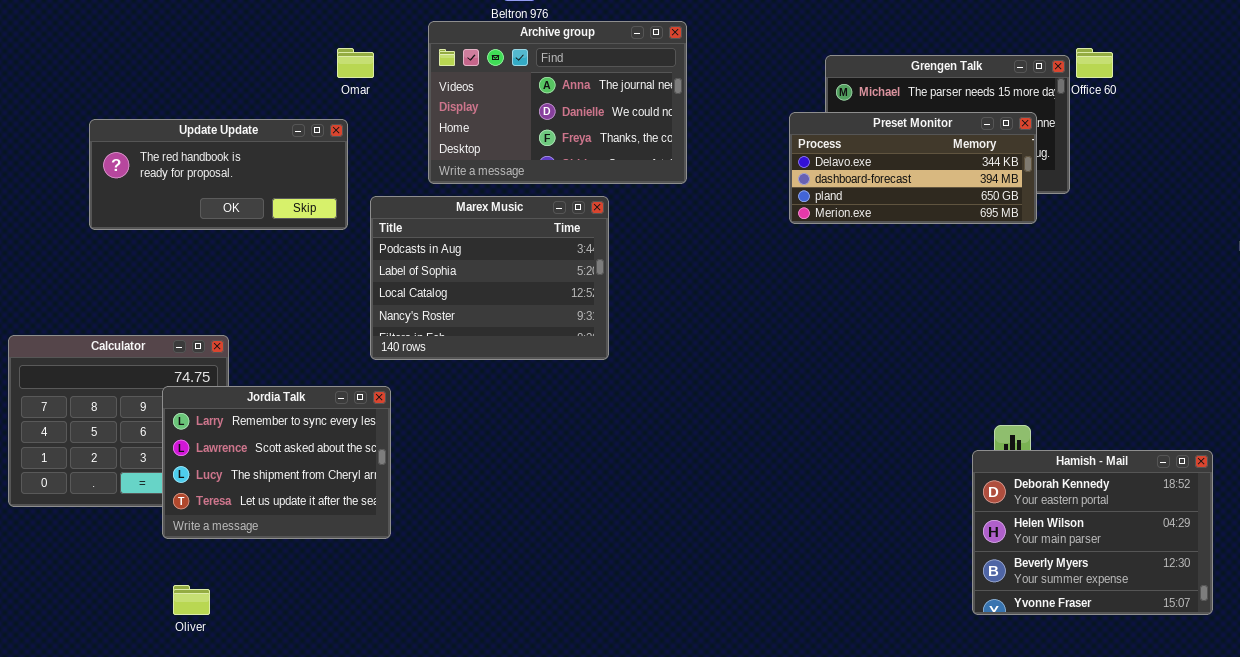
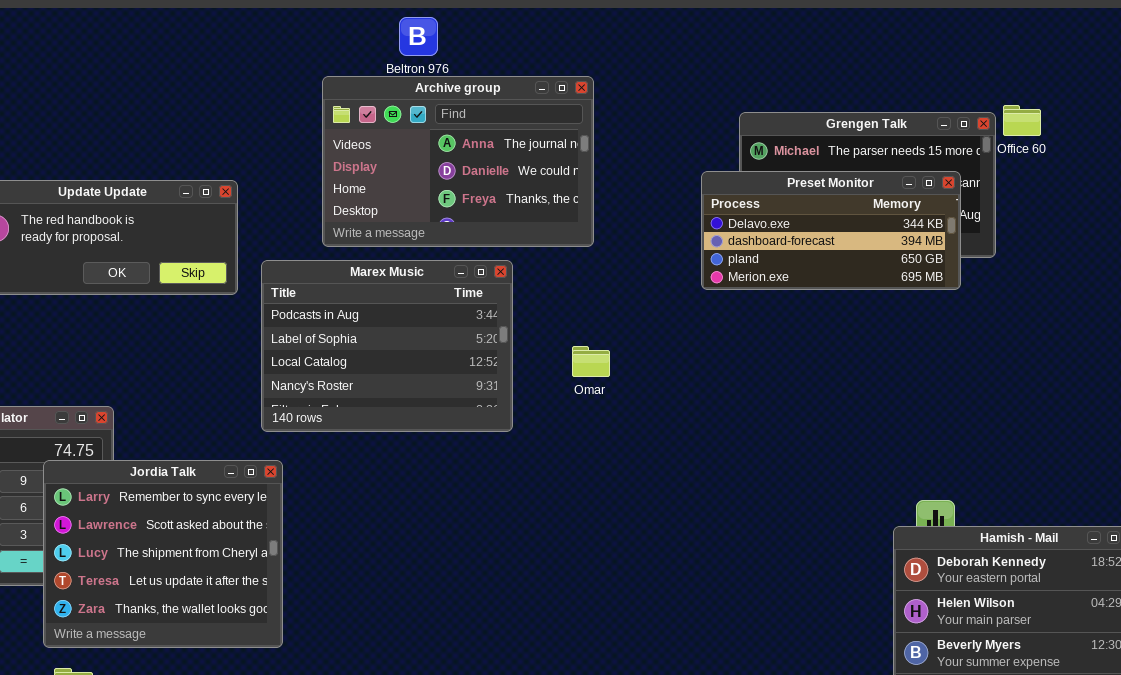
Omar: [337,48,374,78] -> [572,346,610,377], moved
Jordia Talk: [162,386,391,539] -> [43,460,283,648], resized

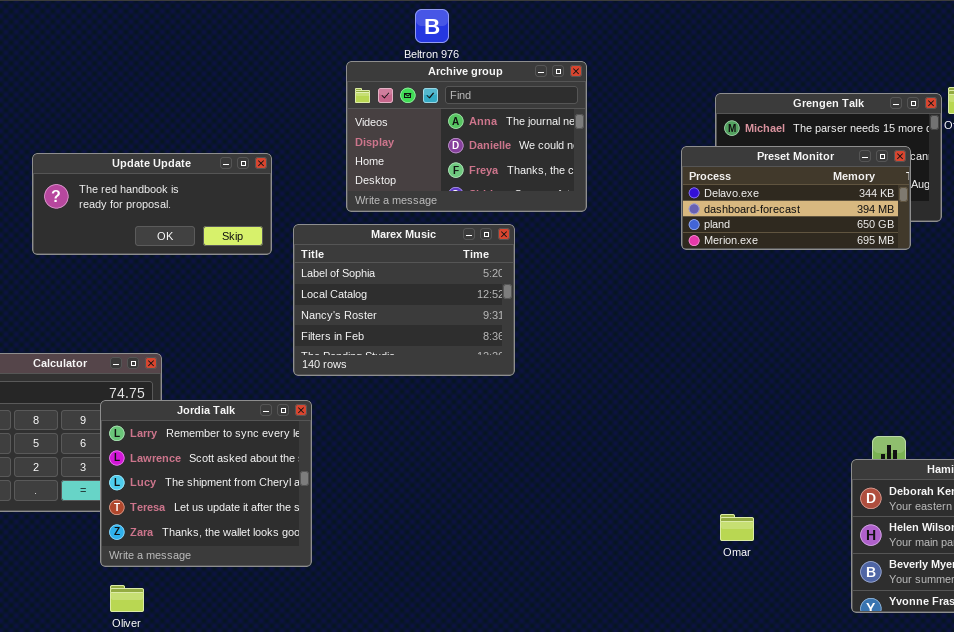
Marex Music: [261,260,513,432] -> [293,224,515,376], scrolled down 1 row
Omar: [572,346,610,377] -> [720,514,754,541], moved

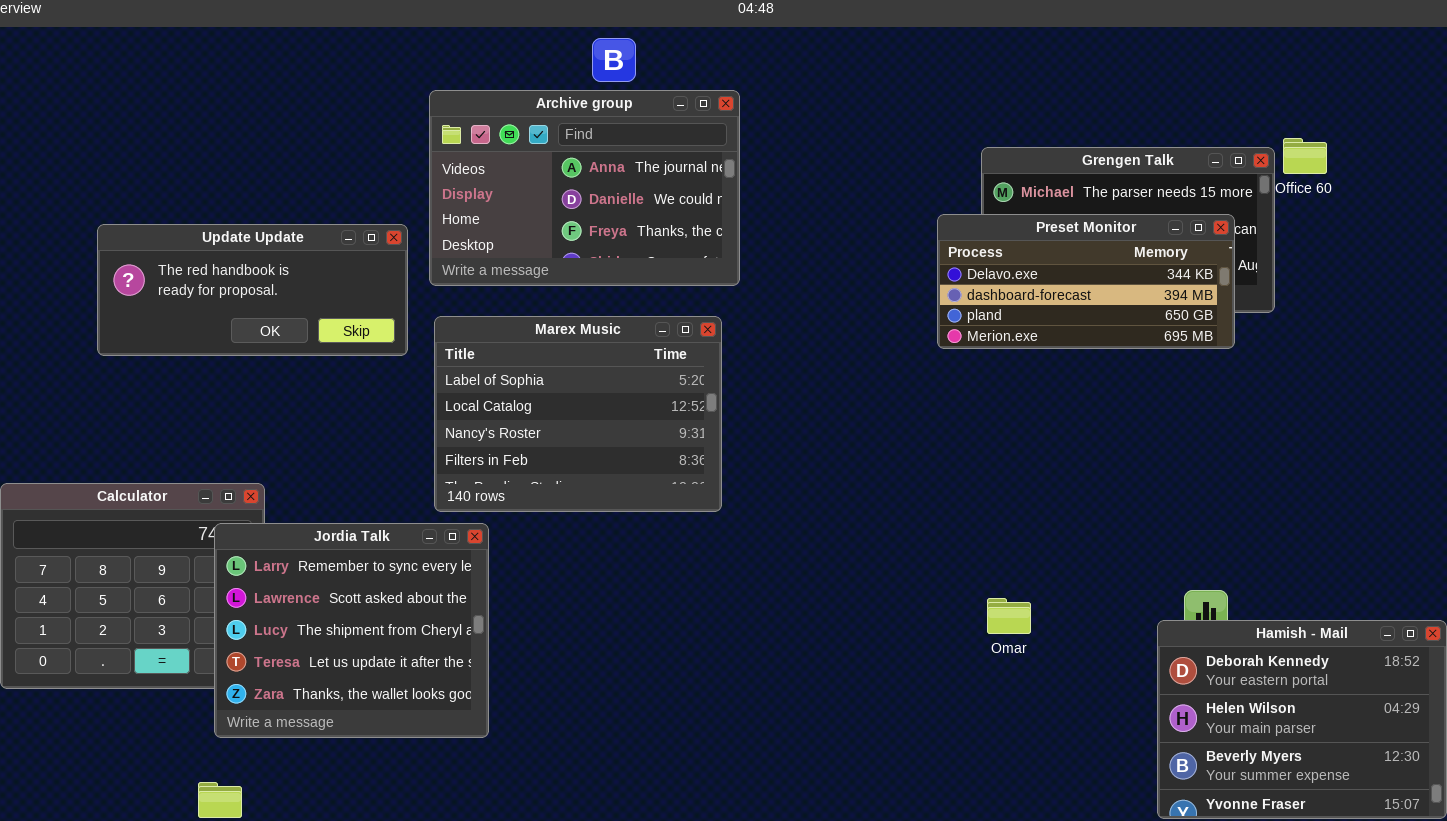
Archive group: [346,61,587,212] -> [429,90,740,286], moved
Jordia Talk: [100,400,312,567] -> [214,523,489,738], moved
Omar: [720,514,754,541] -> [987,598,1031,634], moved

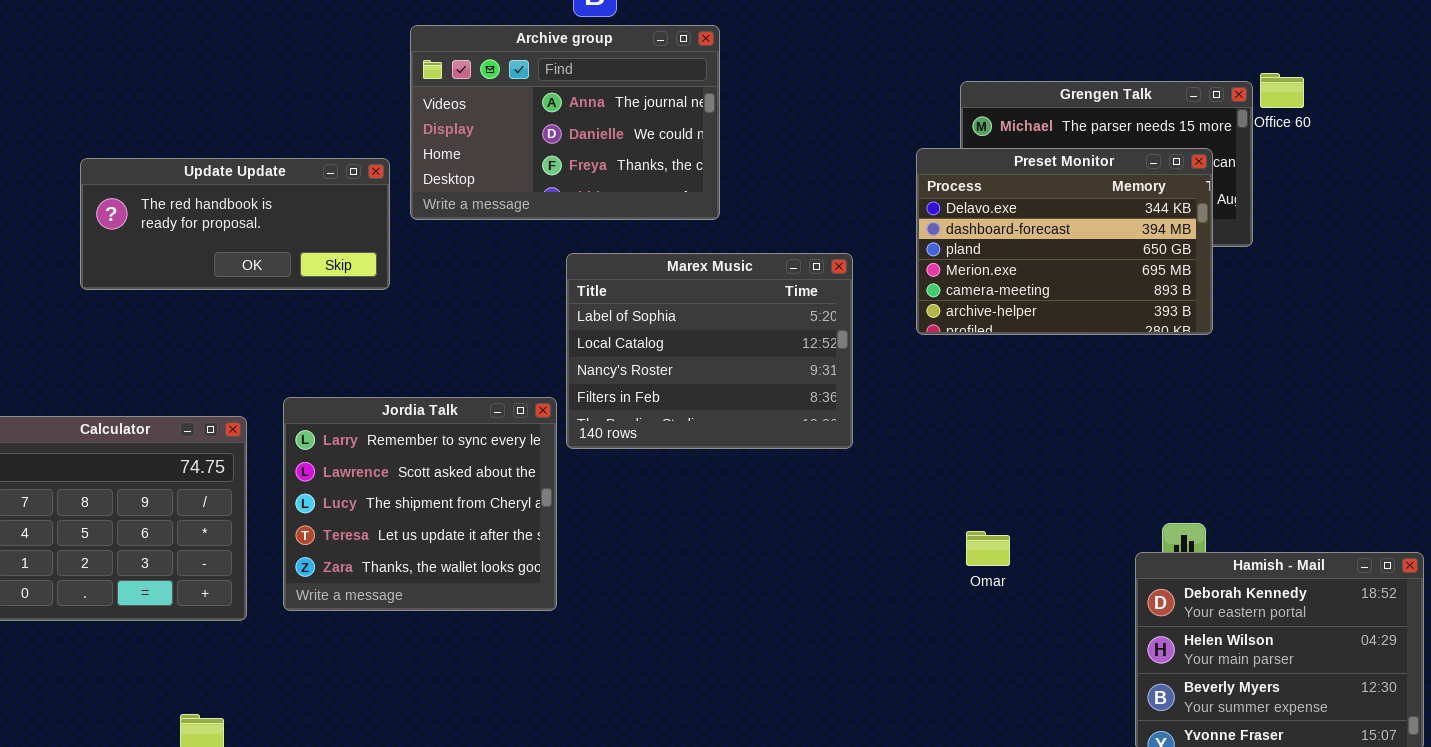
Preset Monitor: [937,214,1235,349] -> [916,148,1213,335], resized
Marex Music: [434,316,722,512] -> [566,253,853,449], moved
Jordia Talk: [214,523,489,738] -> [283,397,557,611], moved

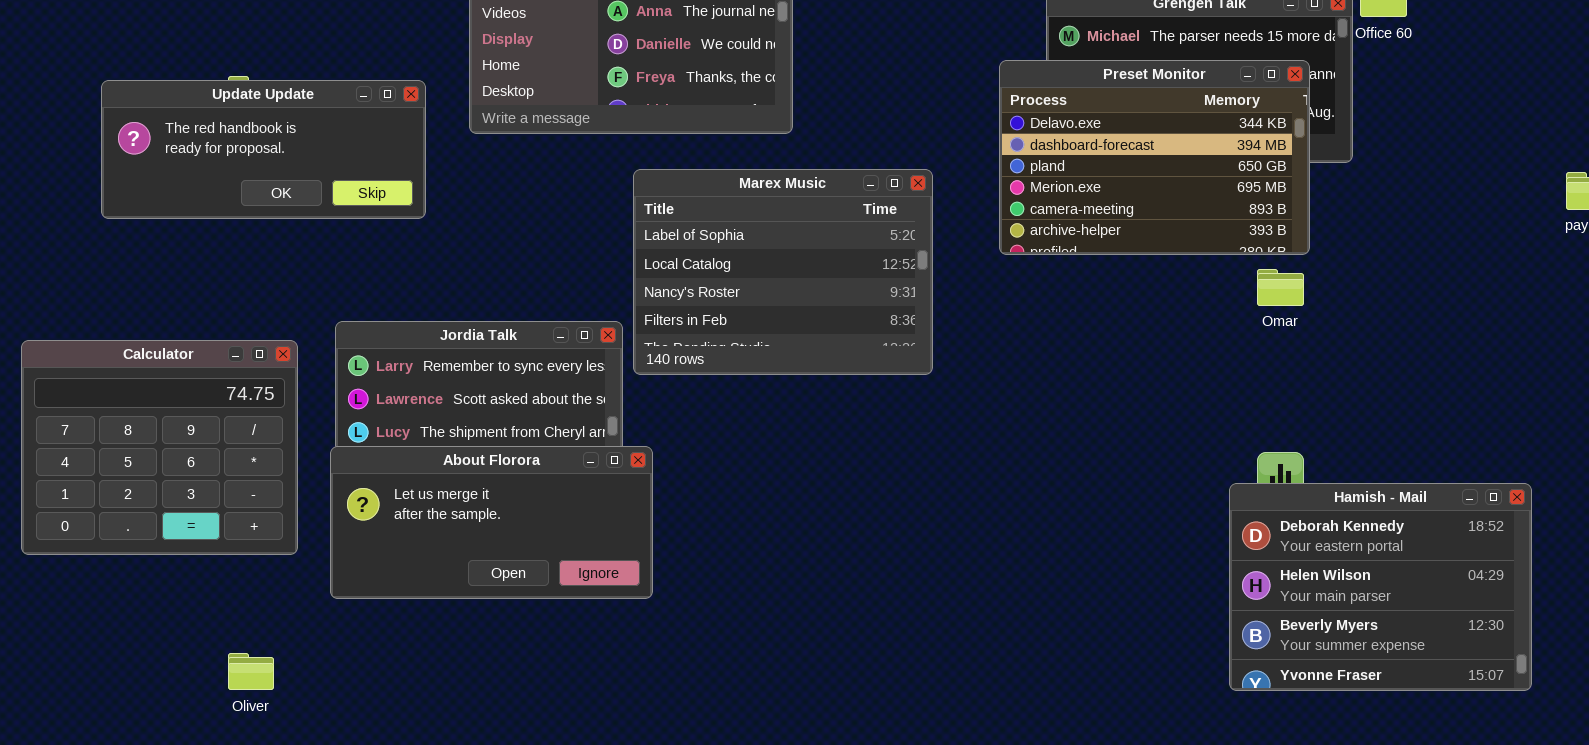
Update Update: [80,158,390,290] -> [101,80,426,219], moved
About Florora: none -> [330,446,653,599], opened
Omar: [966,531,1010,566] -> [1257,269,1304,306], moved

